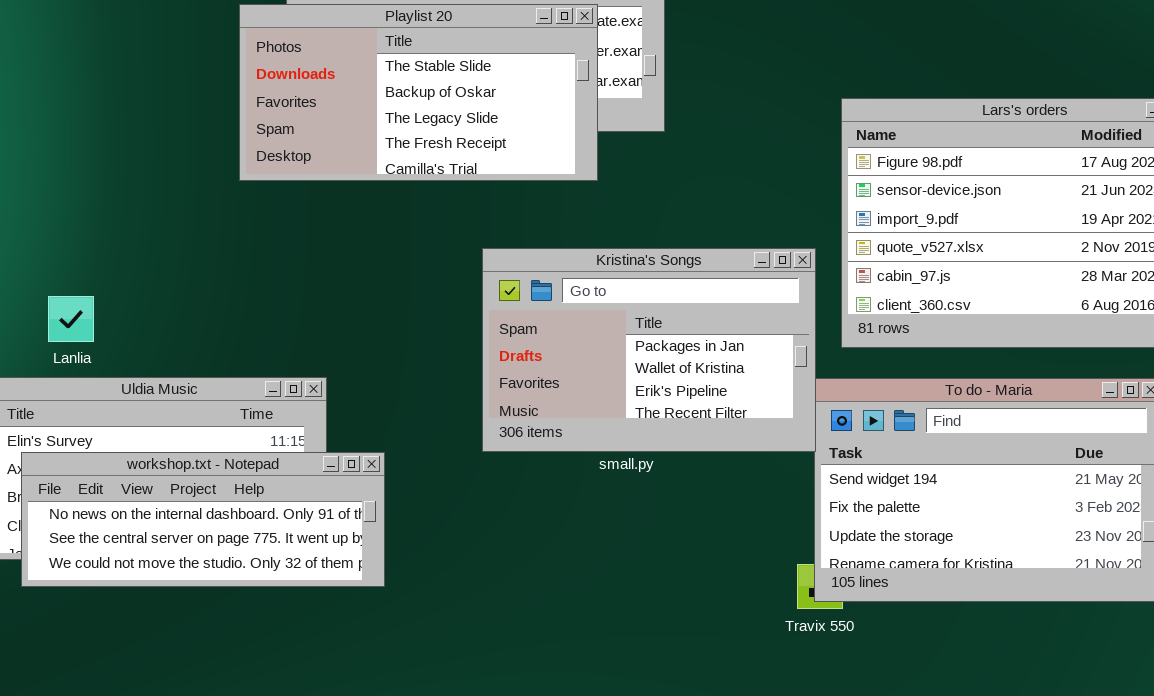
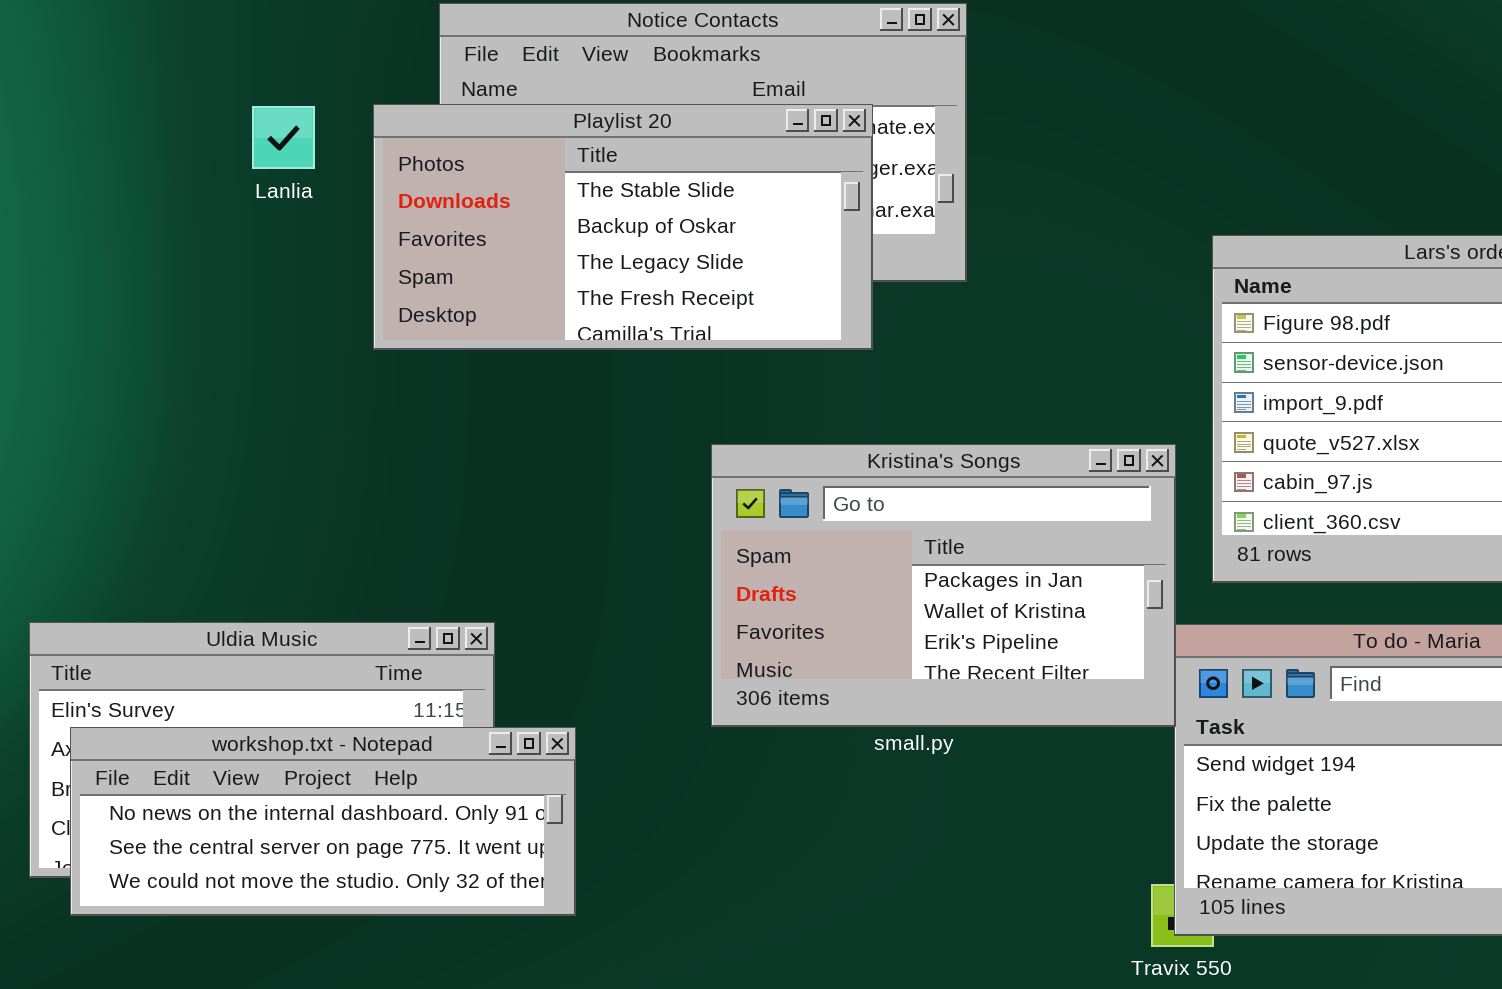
Lanlia: [48,296,94,342] -> [252,106,315,169], moved

